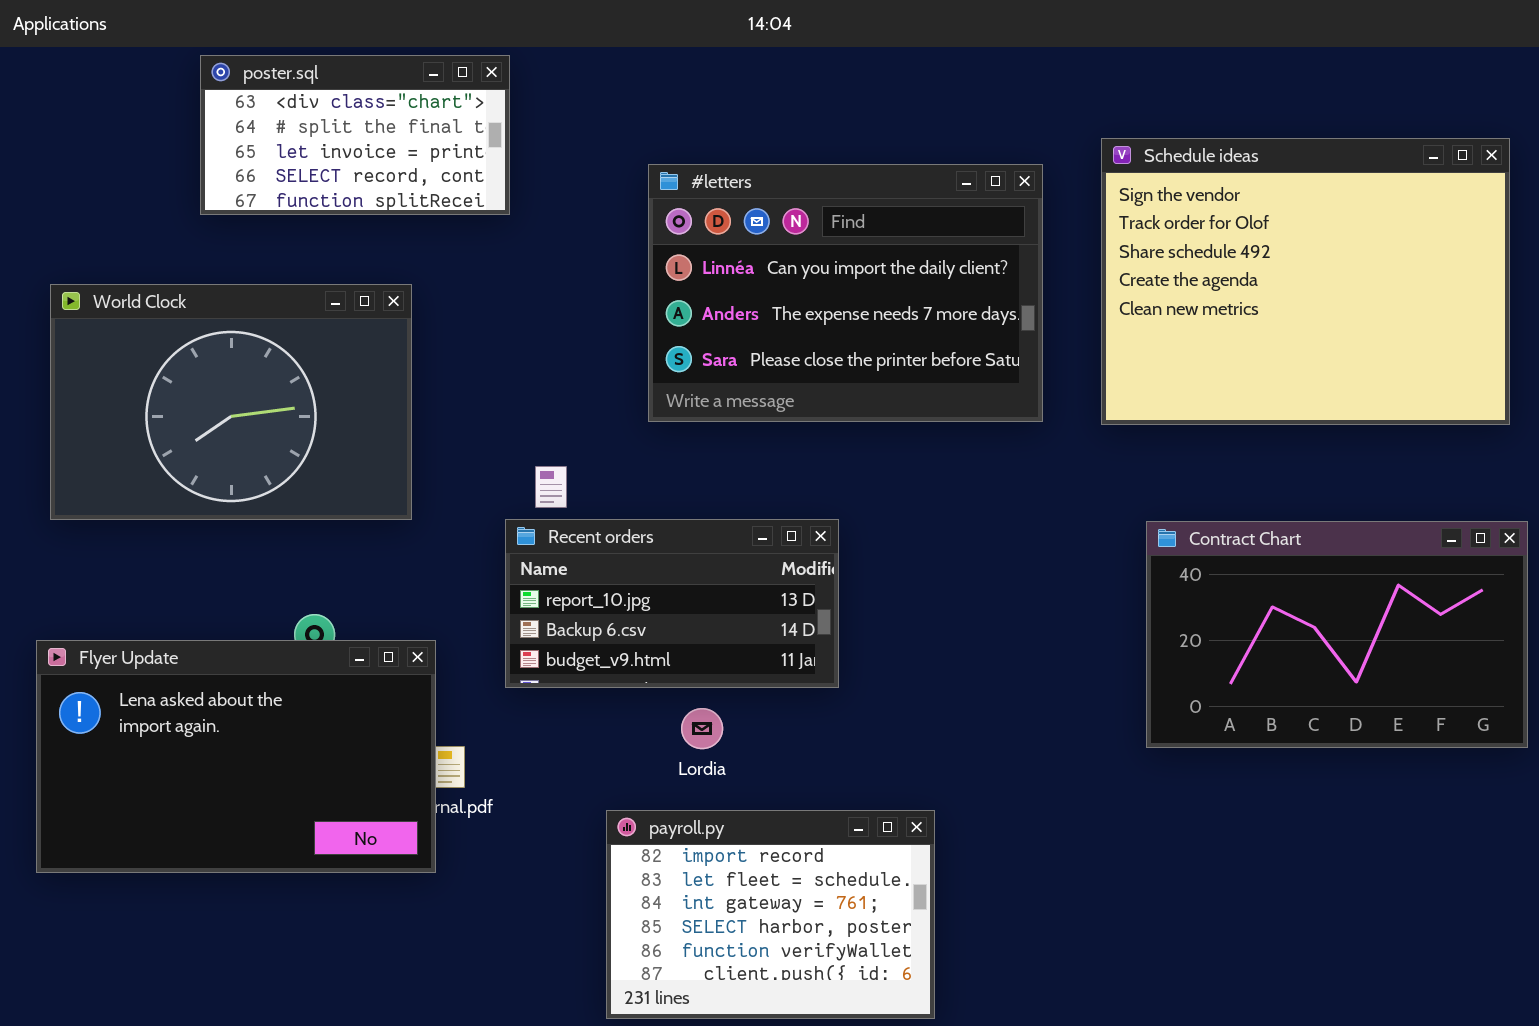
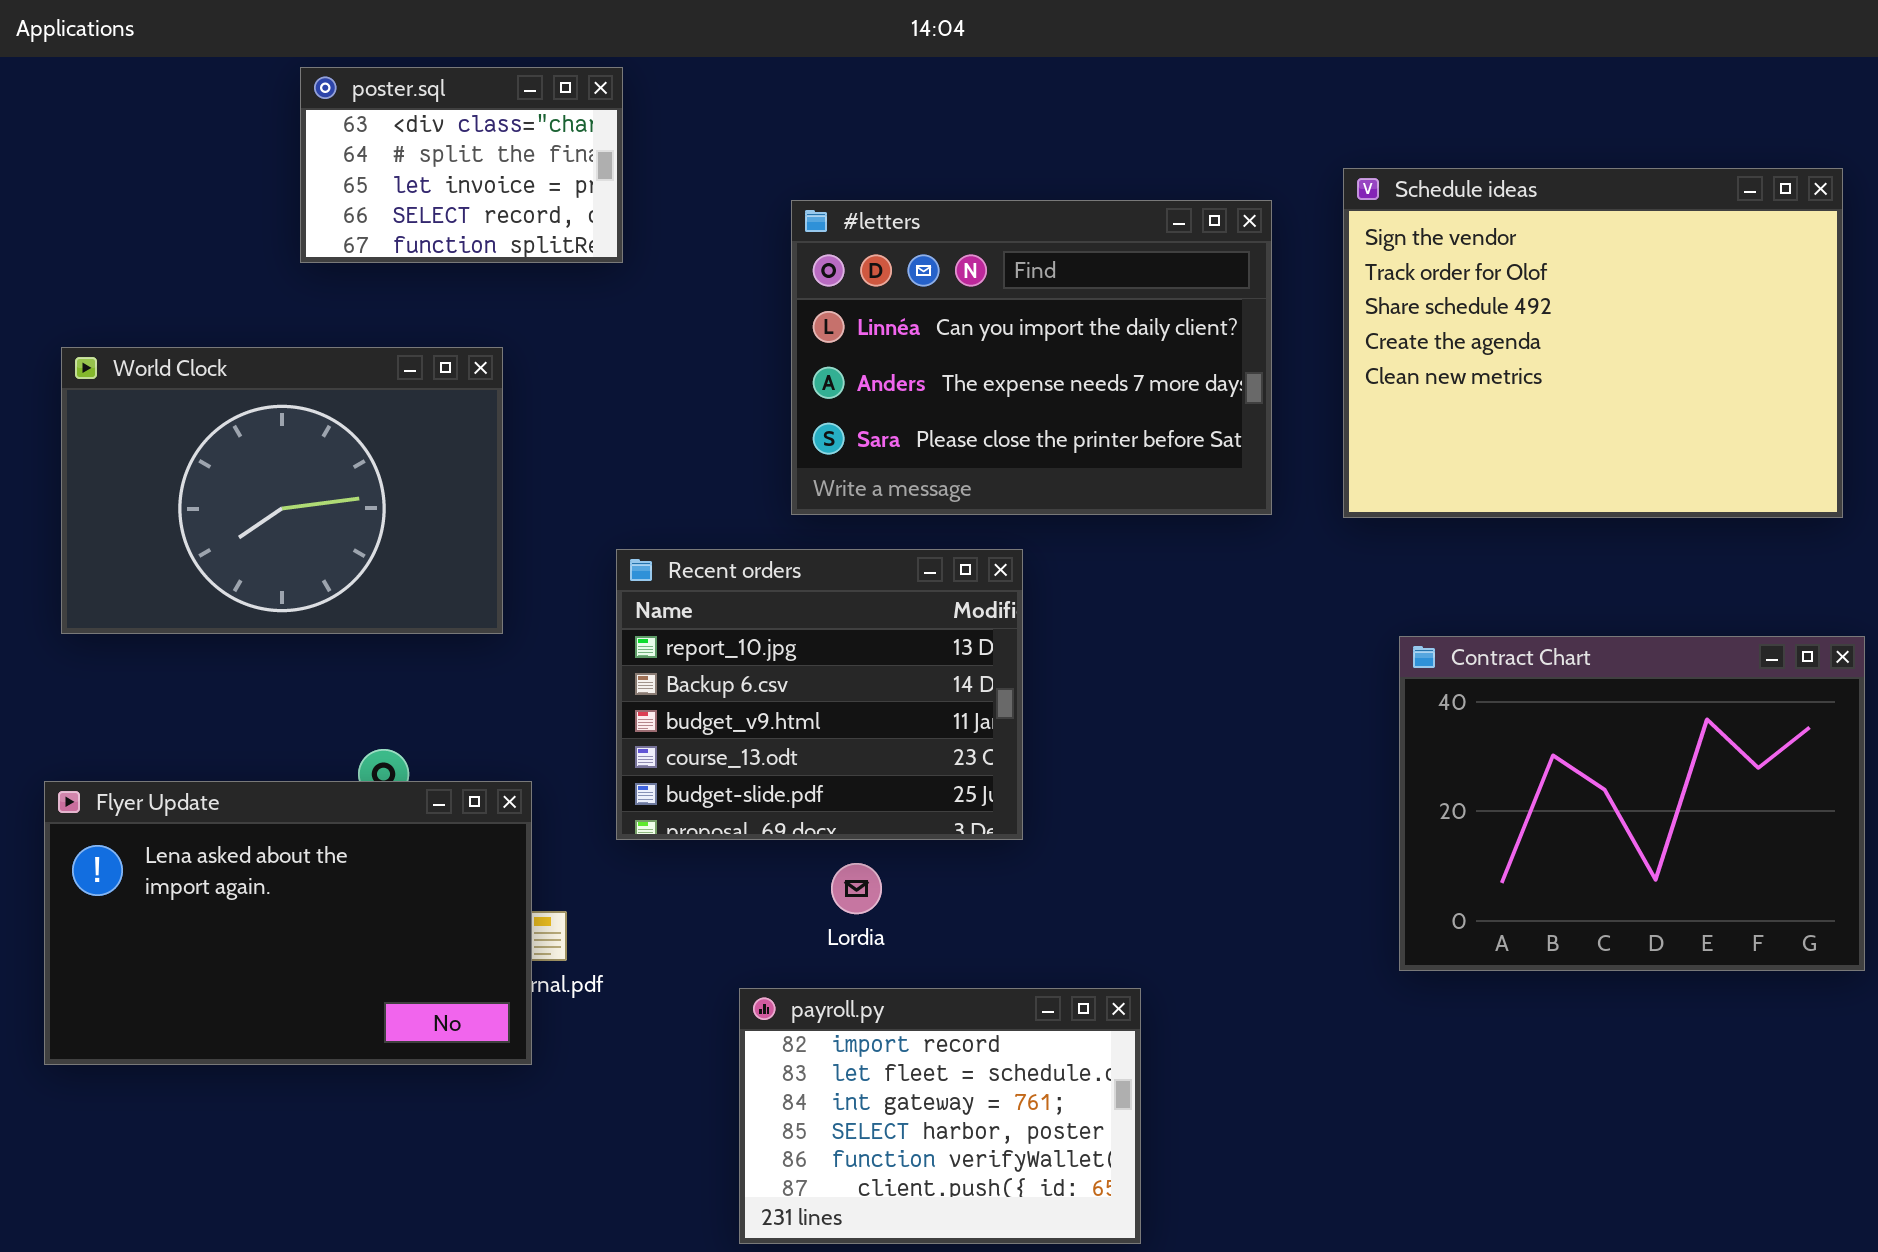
poster.sql: [200,55,510,215] -> [300,67,623,263], resized
Recent orders: [505,519,839,688] -> [616,549,1023,840], resized
Contract Chart: [1146,521,1528,748] -> [1399,636,1865,971], resized

